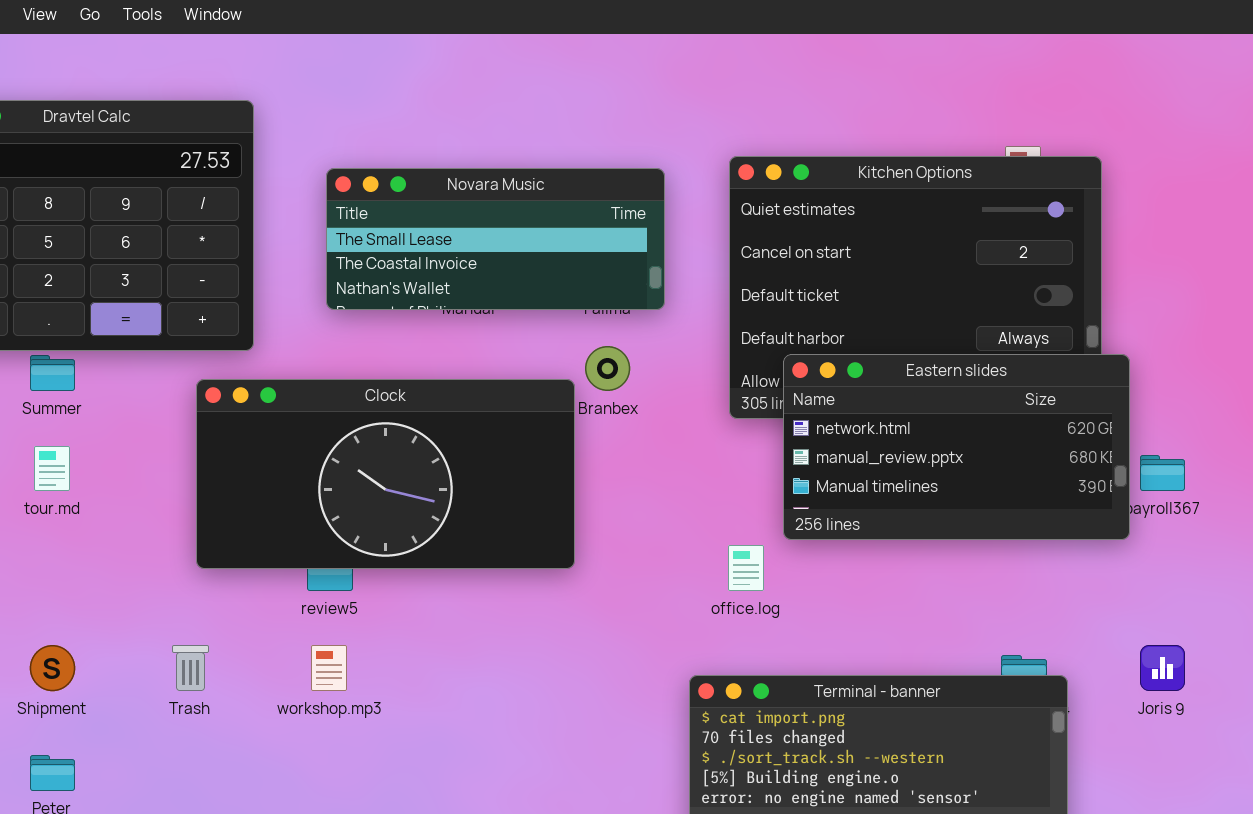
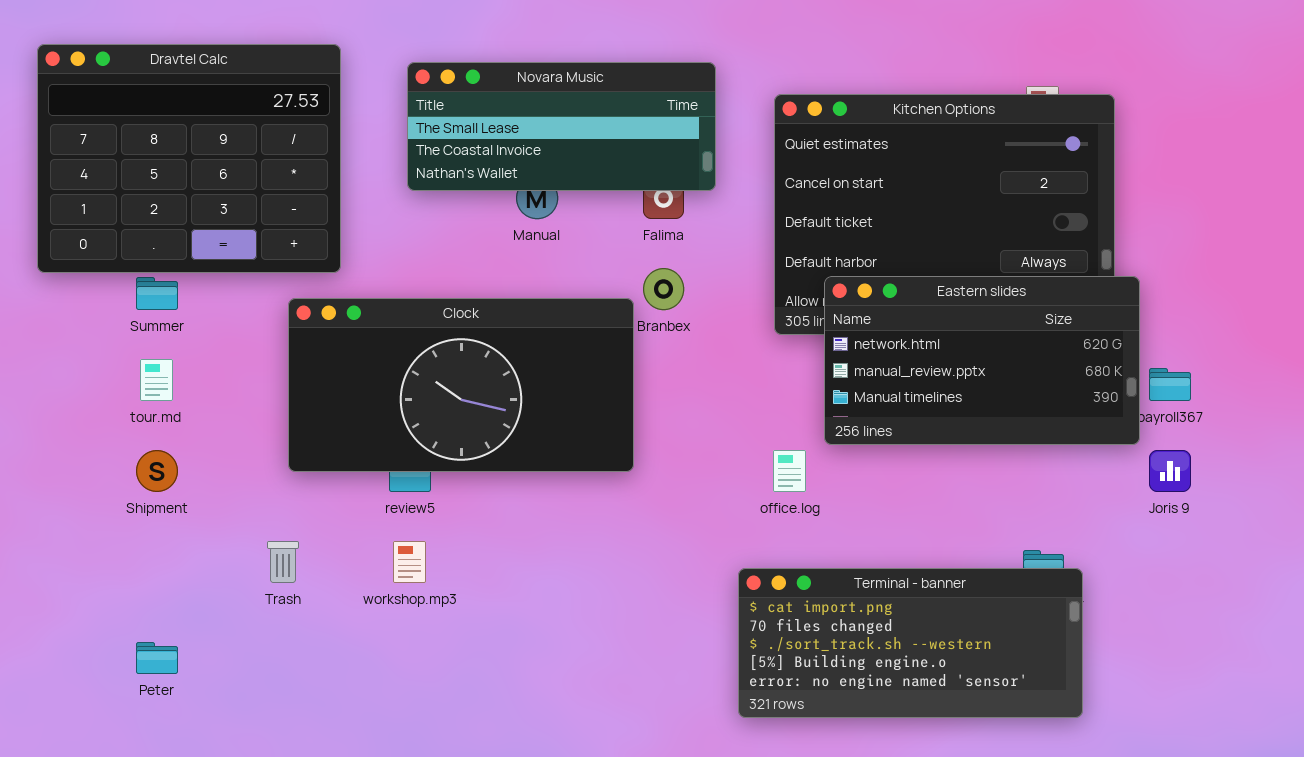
Novara Music: [326,168,665,310] -> [407,62,716,191], moved
Shipment: [30,645,75,691] -> [136,450,178,492], moved
Joris 9: [1140,645,1185,691] -> [1149,450,1191,492], moved

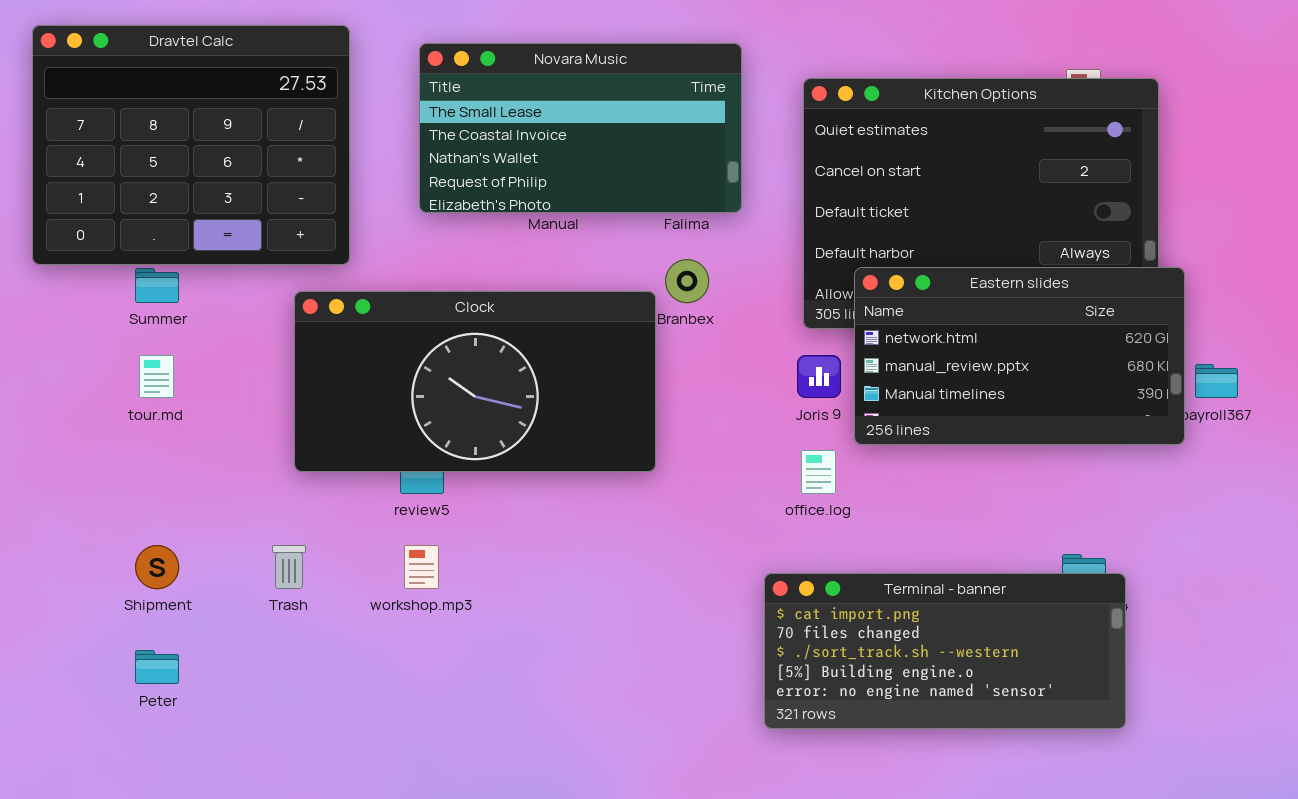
Novara Music: [407,62,716,191] -> [419,43,742,213], resized
Shipment: [136,450,178,492] -> [135,545,179,589], moved
Joris 9: [1149,450,1191,492] -> [797,355,841,398], moved

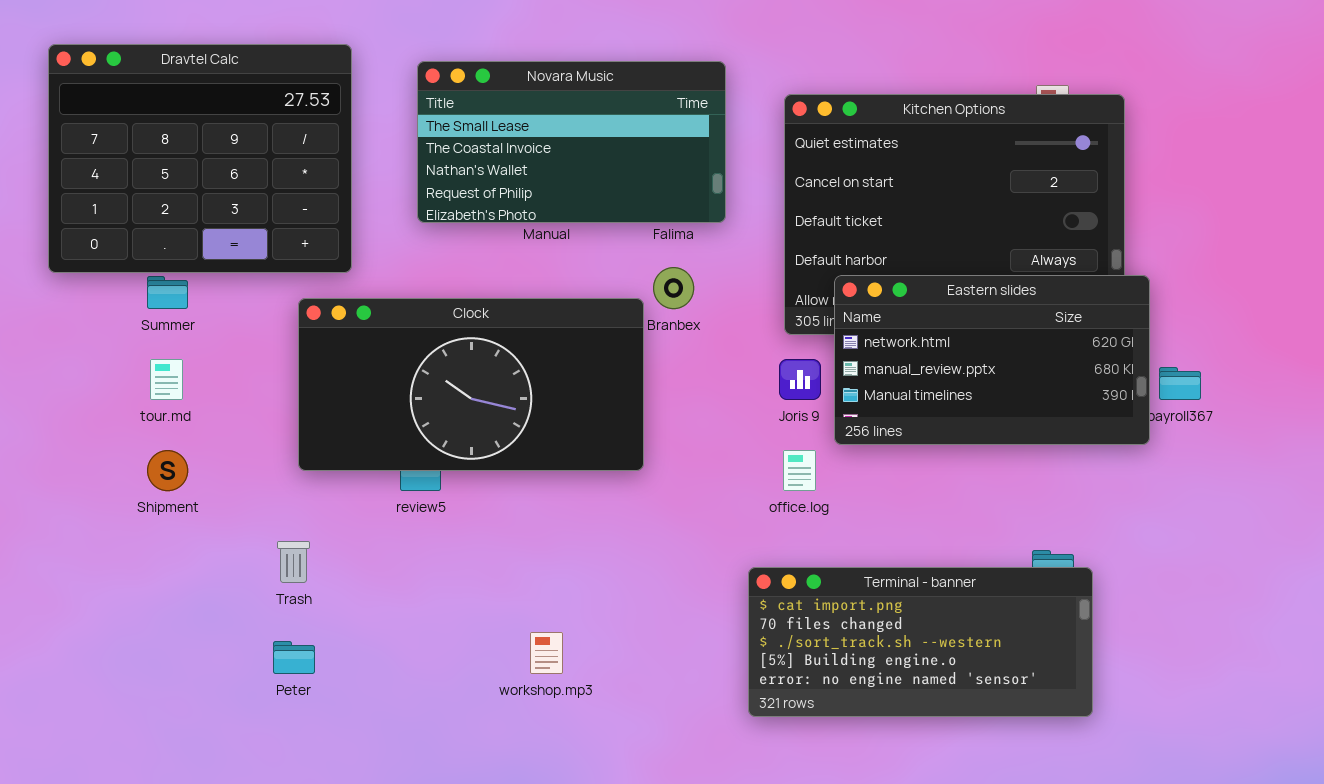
Shipment: [135,545,179,589] -> [147,450,188,491], moved
workshop.mp3: [404,545,439,589] -> [530,632,563,674], moved
Peter: [135,650,179,684] -> [273,641,315,674], moved

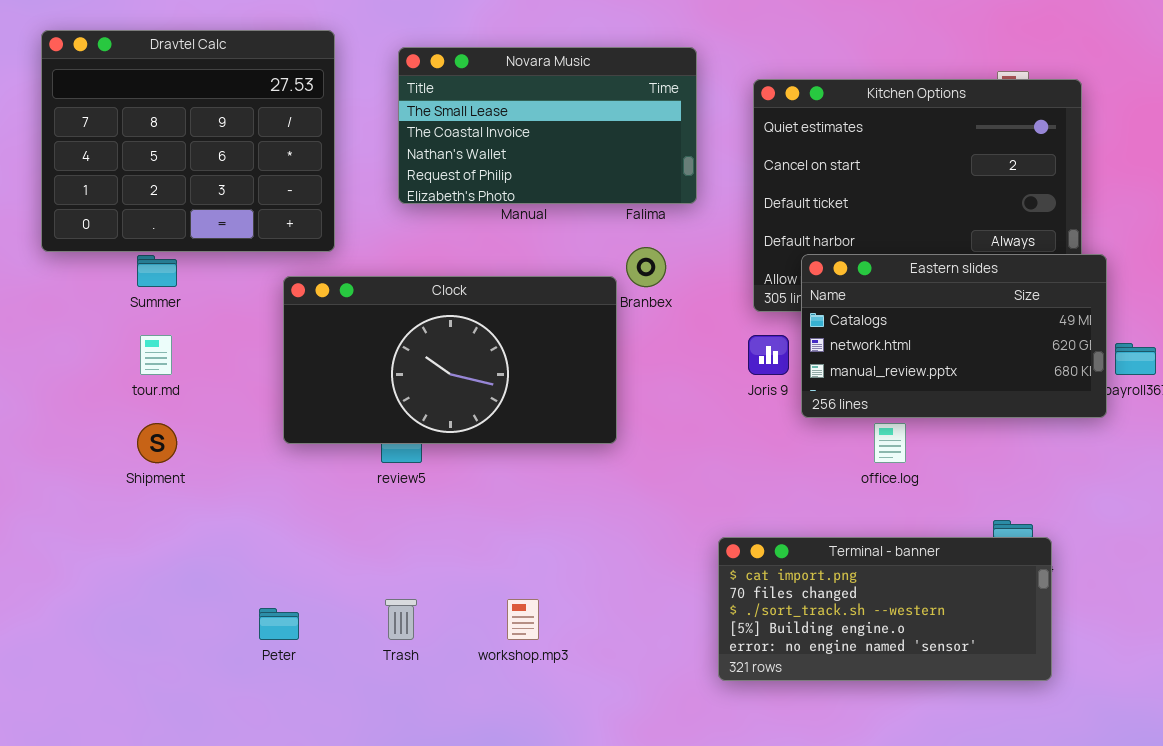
Eastern slides: [834,275,1150,445] -> [801,254,1107,418], scrolled up 1 row
office.log: [783,450,816,491] -> [874,423,906,463], moved
Trash: [277,541,310,583] -> [385,599,417,640], moved

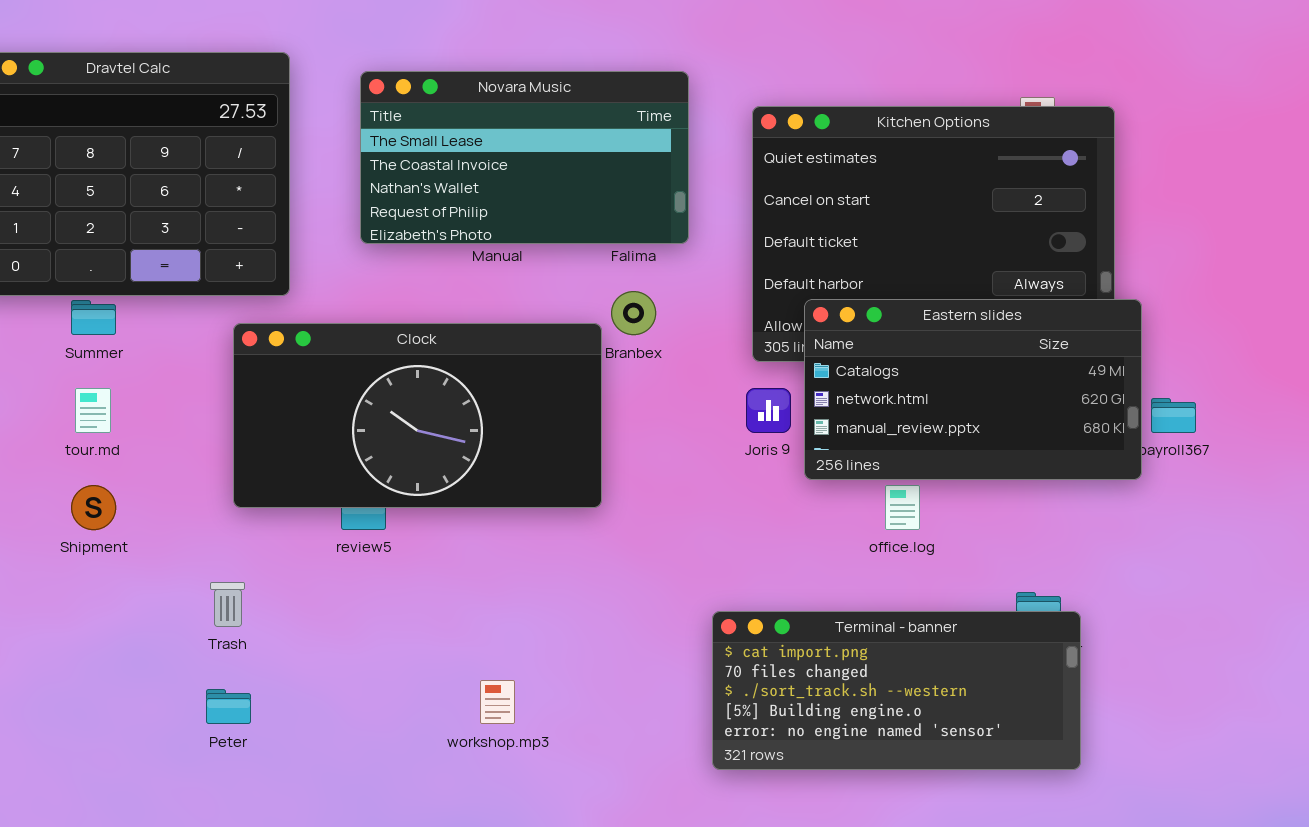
Trash: [385,599,417,640] -> [210,582,245,627], moved

